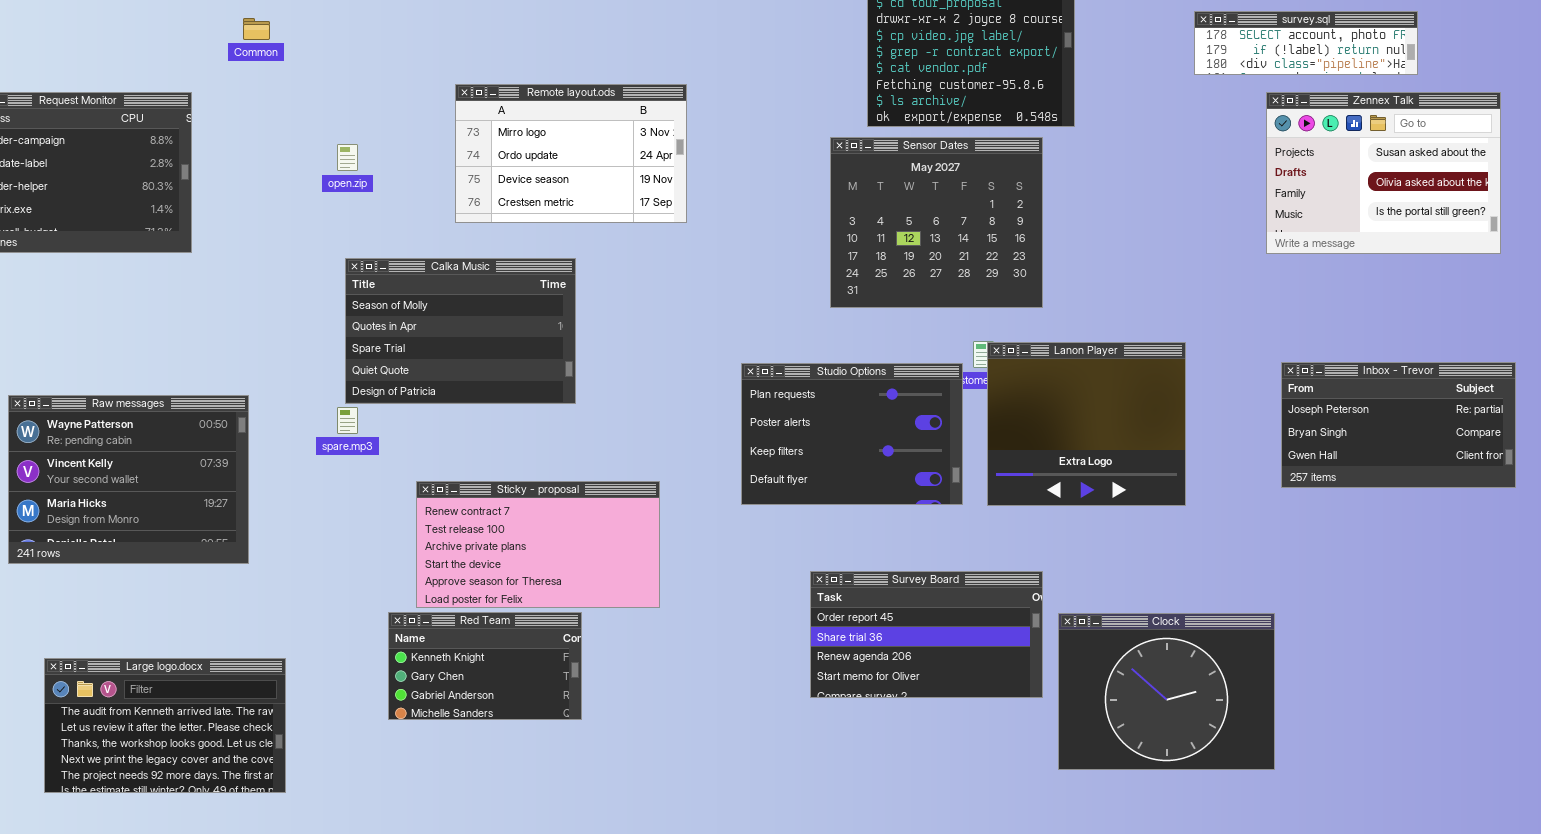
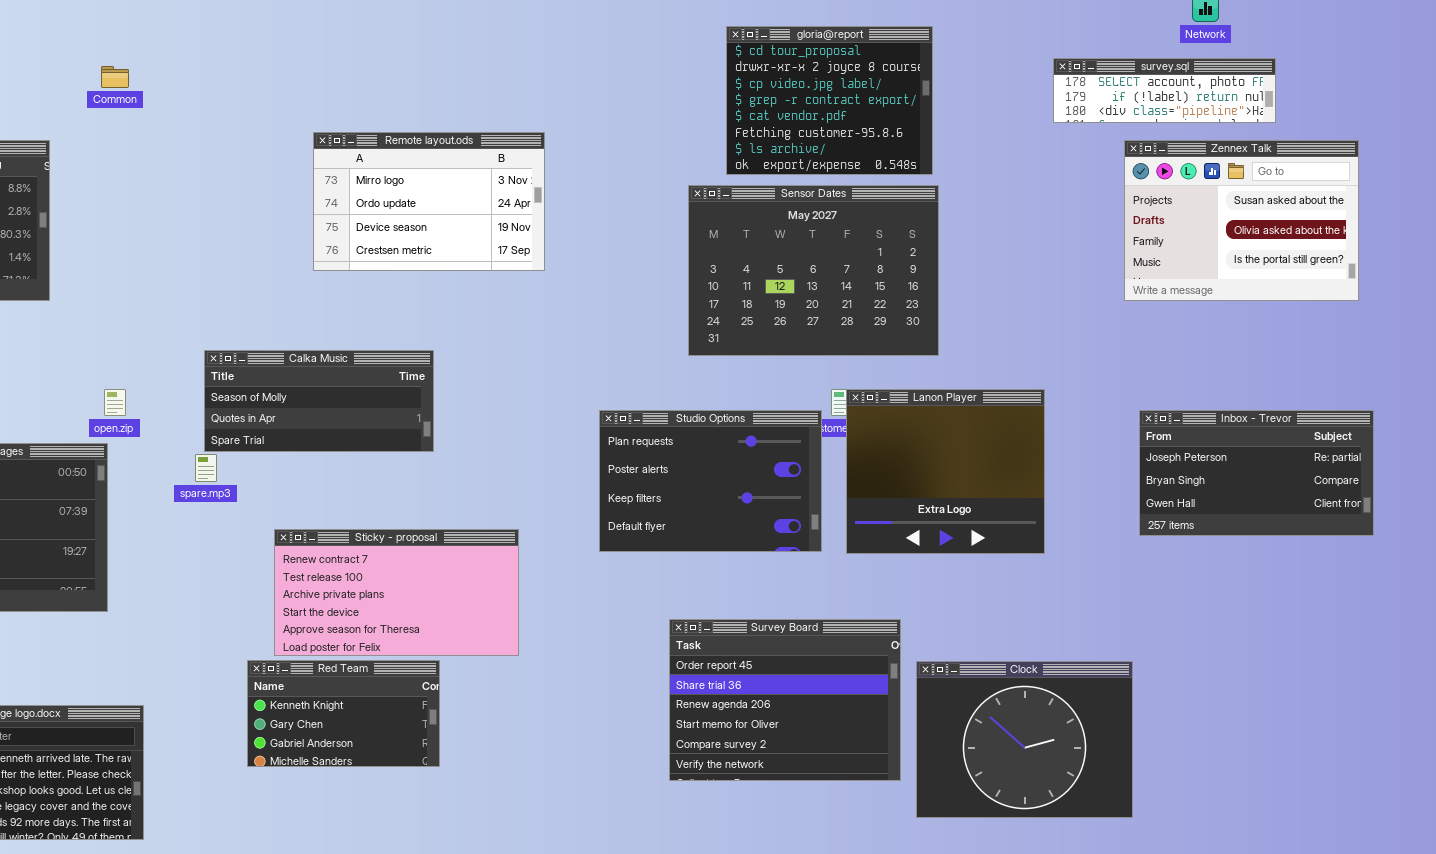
Sensor Dates: [830,137,1043,308] -> [688,185,939,356], resized
open.zip: [337,144,358,171] -> [104,389,126,416], moved
Calka Music: [345,258,576,404] -> [204,350,434,452], resized
Survey Board: [810,571,1043,698] -> [669,619,901,781], resized

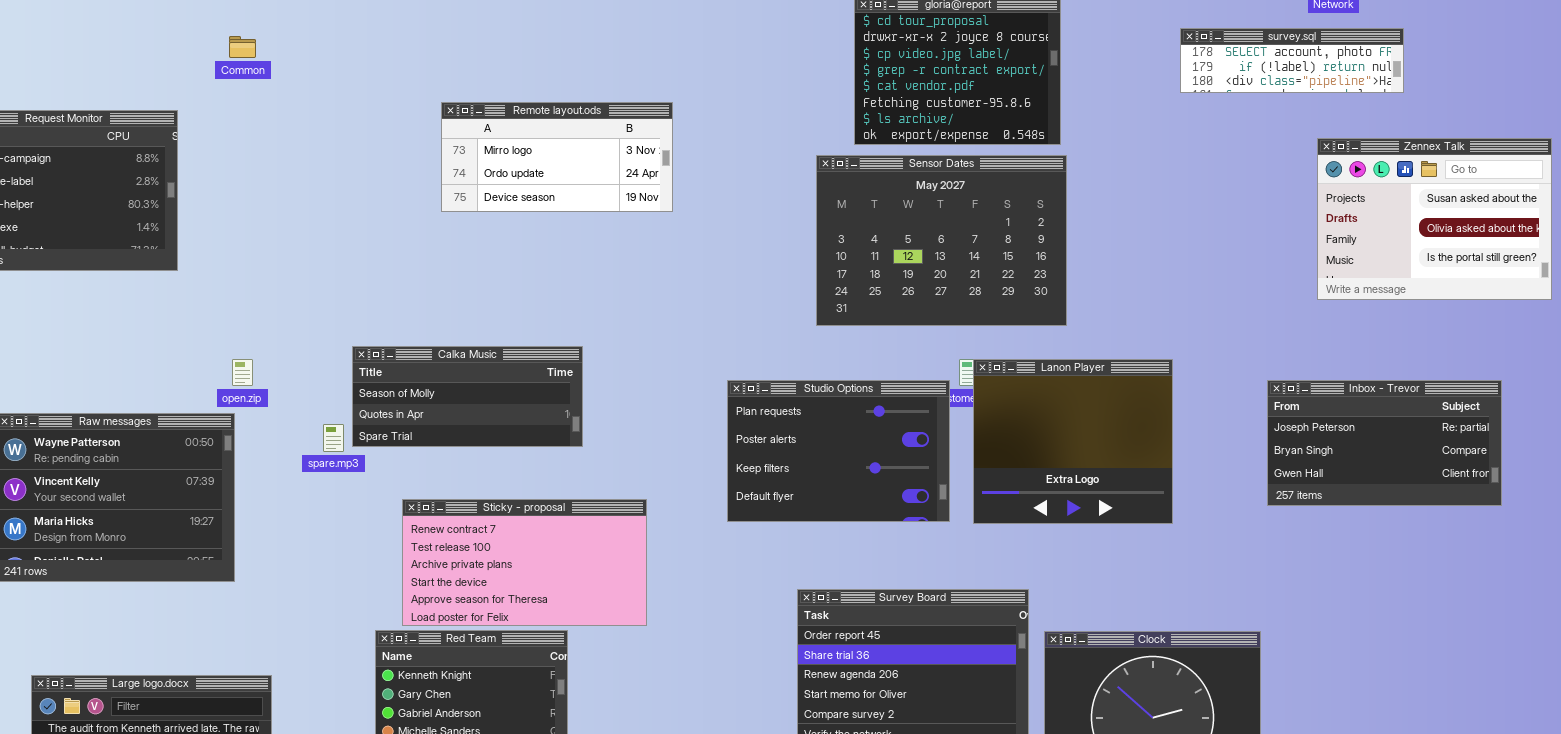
Remote layout.ods: [313,132,545,271] -> [441,102,673,212], resized
Zennex Talk: [1124,140,1359,301] -> [1317,138,1552,300], moved
Calka Music: [204,350,434,452] -> [352,346,583,447], moved

